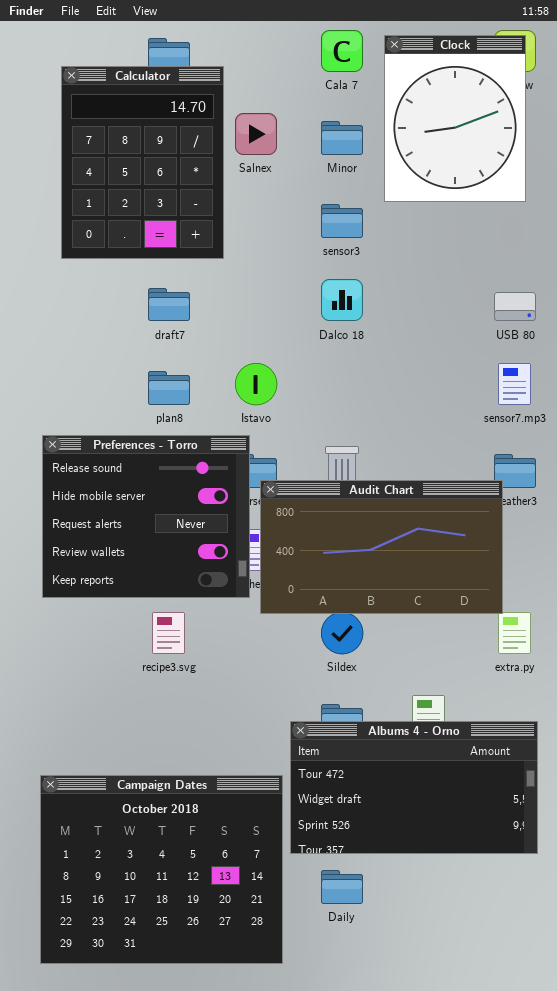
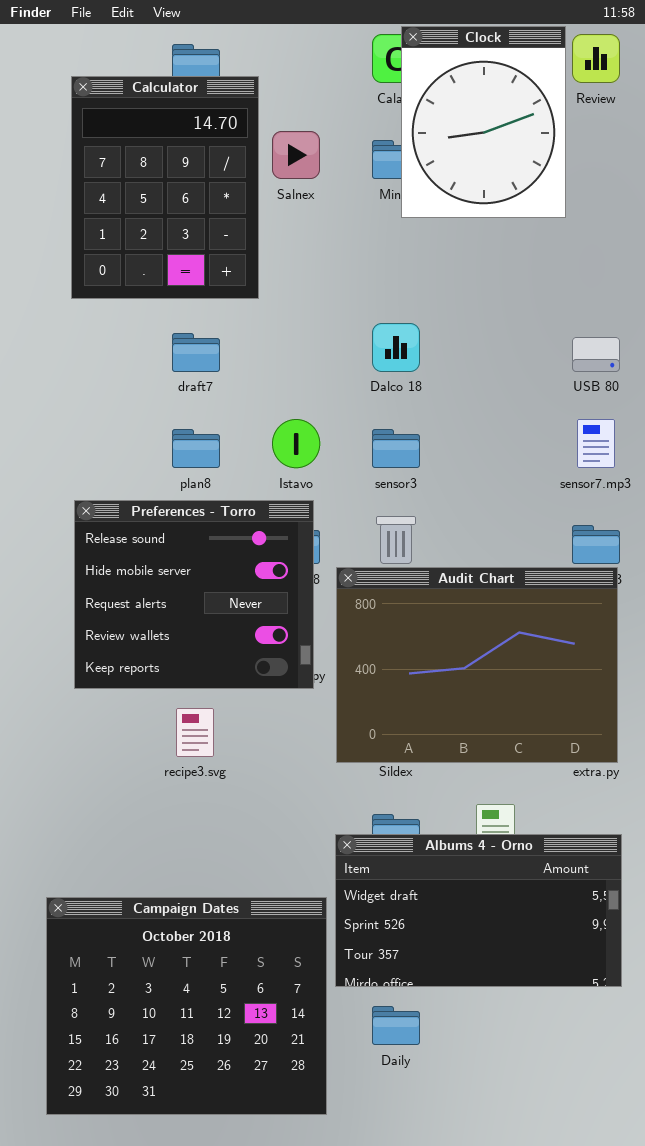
Clock: [384,35,526,202] -> [401,26,566,218], moved
sensor3: [321,204,363,238] -> [372,429,420,468], moved
Preferences - Torro: [42,435,250,598] -> [74,500,314,689], moved
Audit Chart: [260,480,503,614] -> [336,567,618,763], moved, resized
Albums 4 - Orno: [290,721,538,854] -> [335,834,622,987], scrolled down 1 row

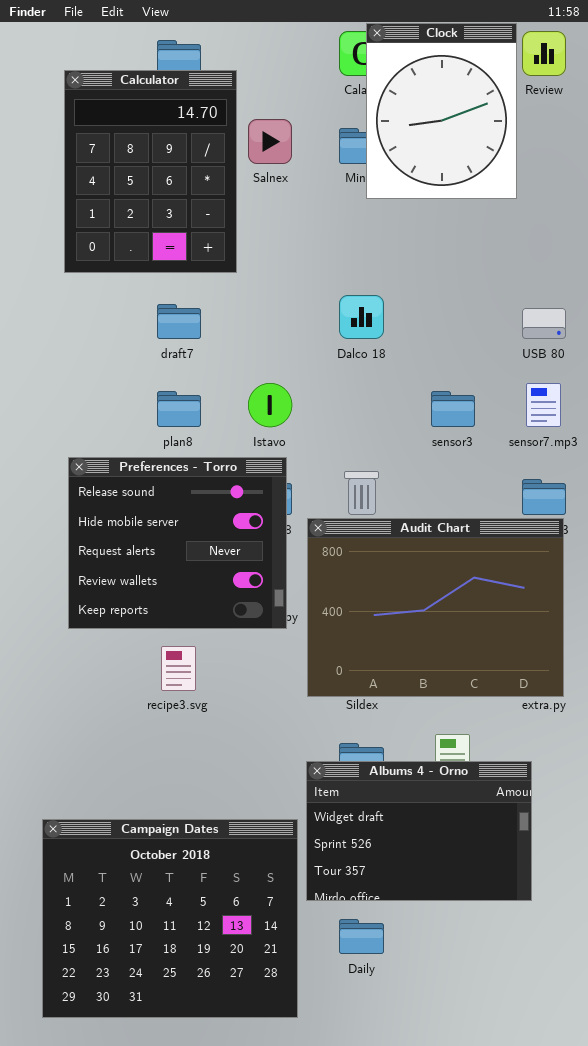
sensor3: [372,429,420,468] -> [431,391,475,427], moved
Albums 4 - Orno: [335,834,622,987] -> [306,761,532,901], resized

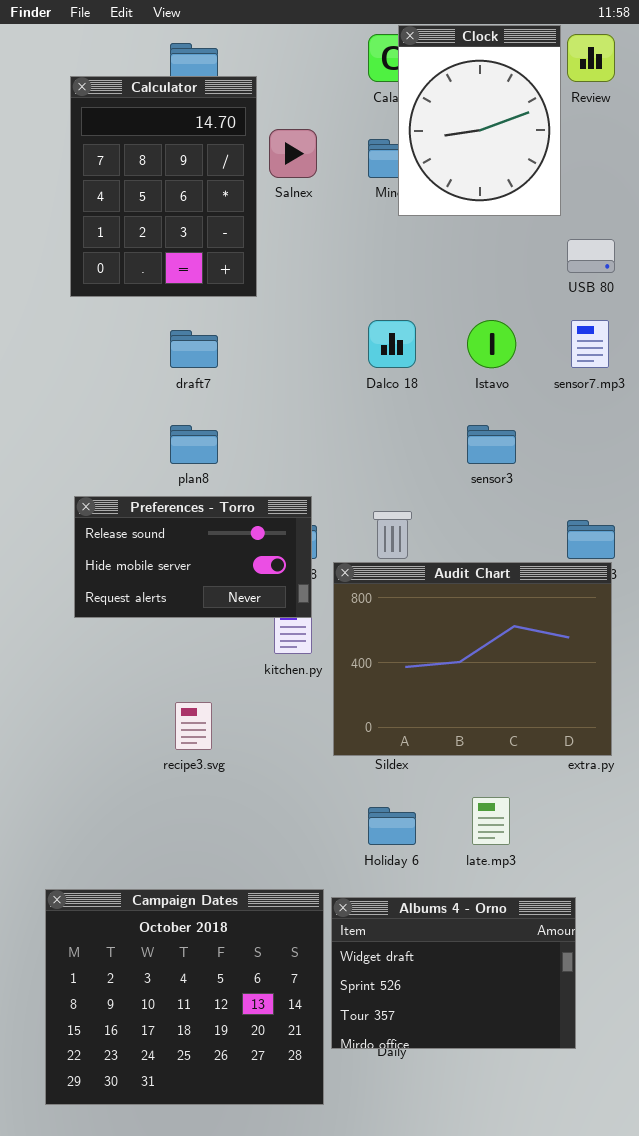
USB 80: [522,308,566,339] -> [567,239,615,273], moved
Istavo: [248,383,292,427] -> [467,320,516,368], moved
sensor7.mp3: [526,383,561,427] -> [571,320,609,368], moved
Preferences - Torro: [68,457,287,629] -> [74,496,312,618], resized
Albums 4 - Orno: [306,761,532,901] -> [331,897,576,1049], moved

